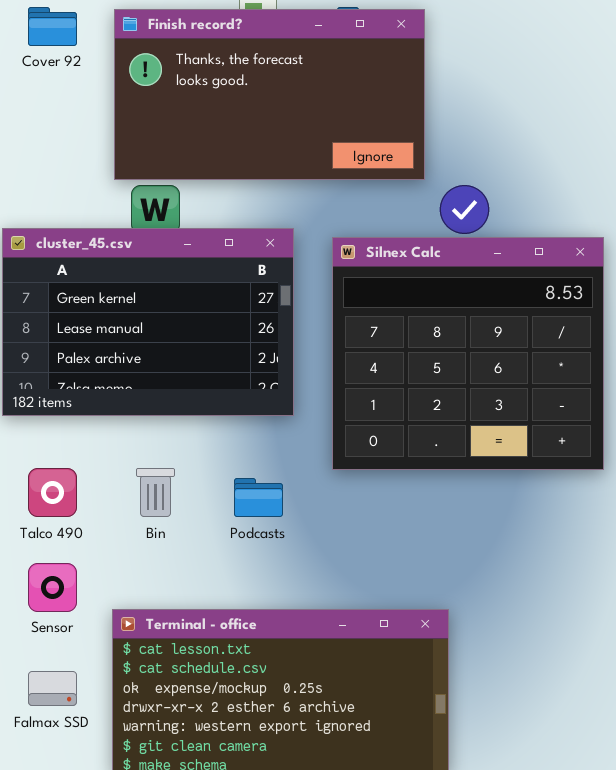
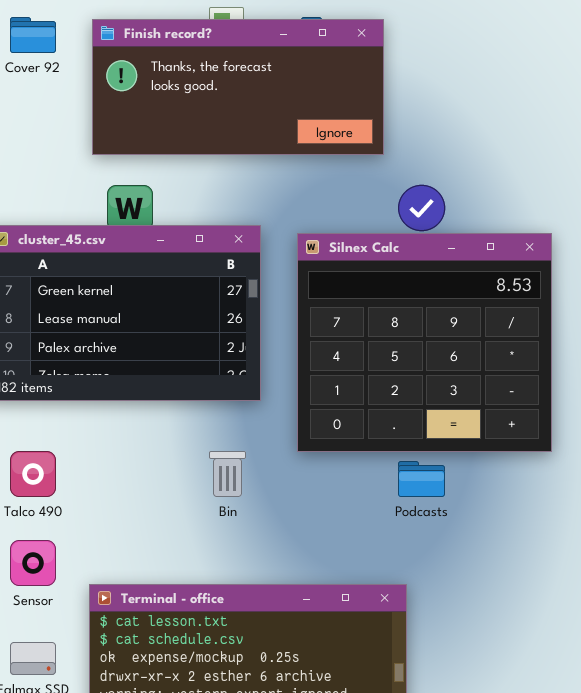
Finish record?: [114,9,425,180] -> [92,19,384,155], resized
Bin: [136,468,175,517] -> [209,451,246,497], moved
Podcasts: [234,478,283,517] -> [398,461,445,497], moved

